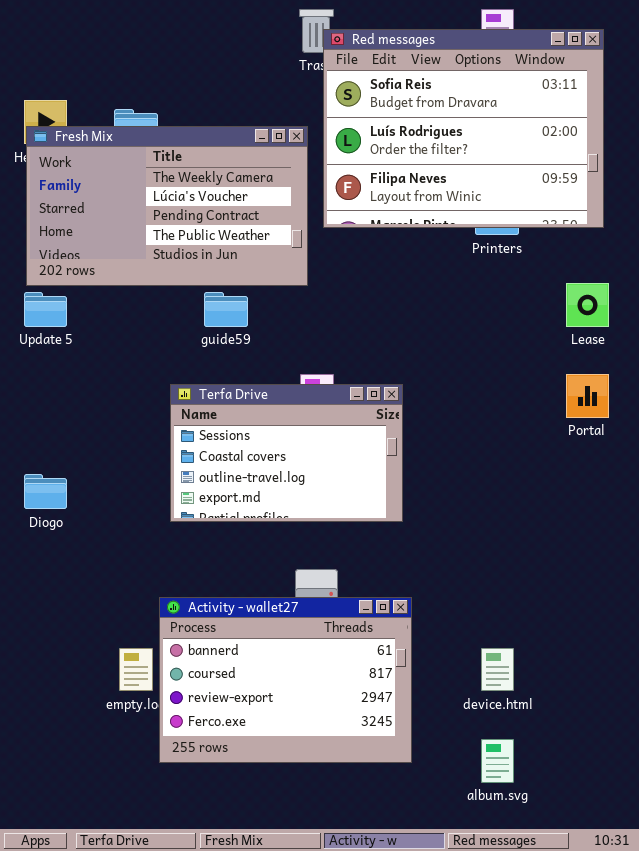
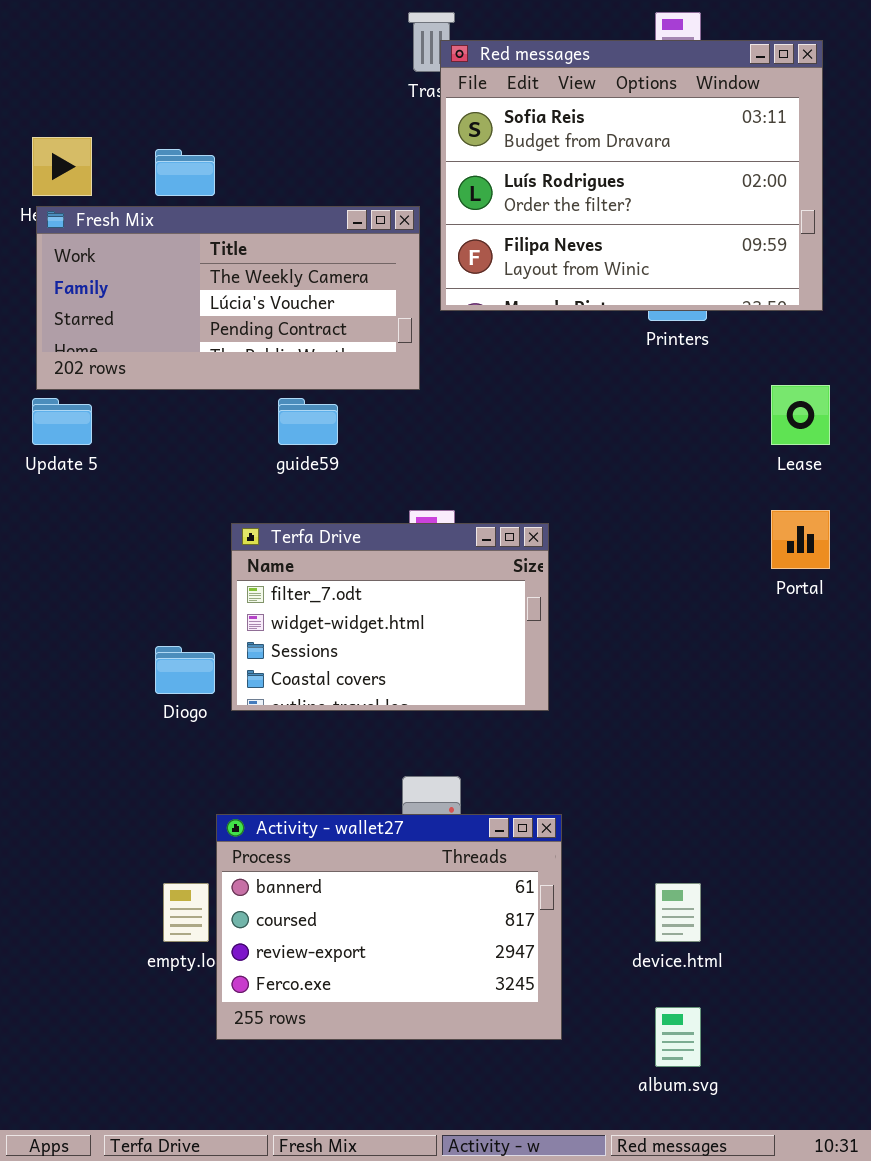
Fresh Mix: [26,126,308,286] -> [36,206,420,390], resized
Terfa Drive: [170,384,403,522] -> [231,523,549,711], scrolled up 2 rows
Diogo: [24,474,67,509] -> [155,646,215,694], moved

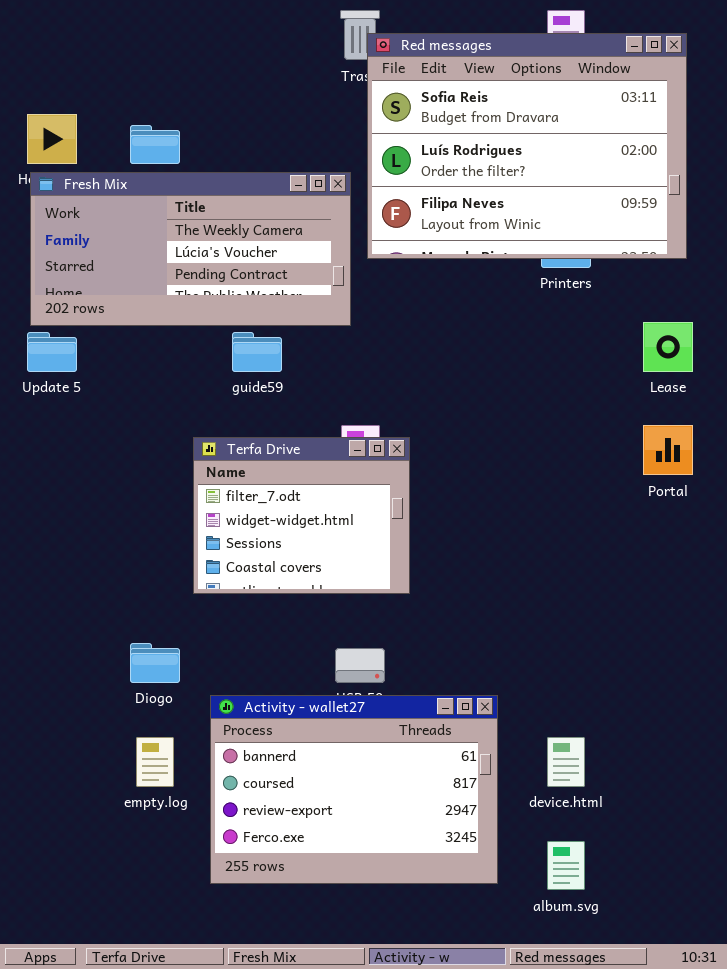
Terfa Drive: [231,523,549,711] -> [193,437,410,594], resized
Diogo: [155,646,215,694] -> [130,643,180,683], moved
Activity - wallet27: [216,814,562,1040] -> [210,695,498,884], moved

